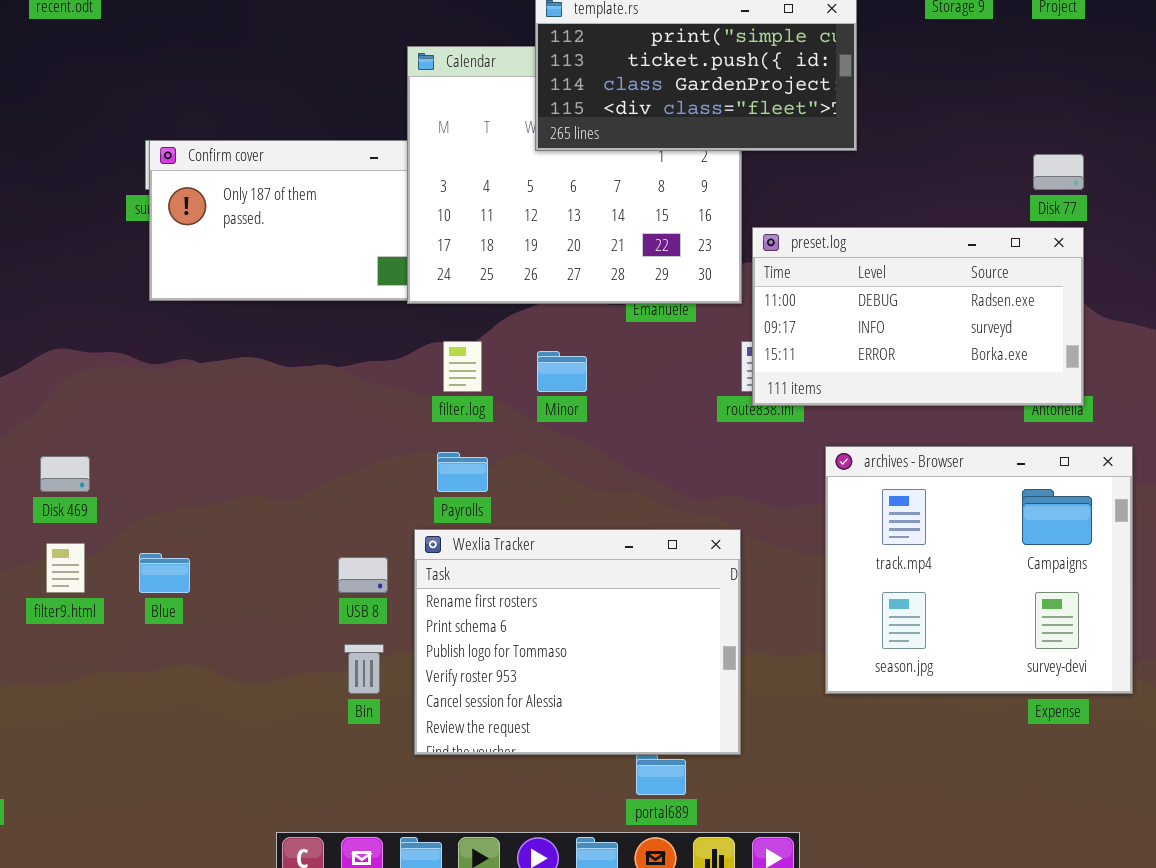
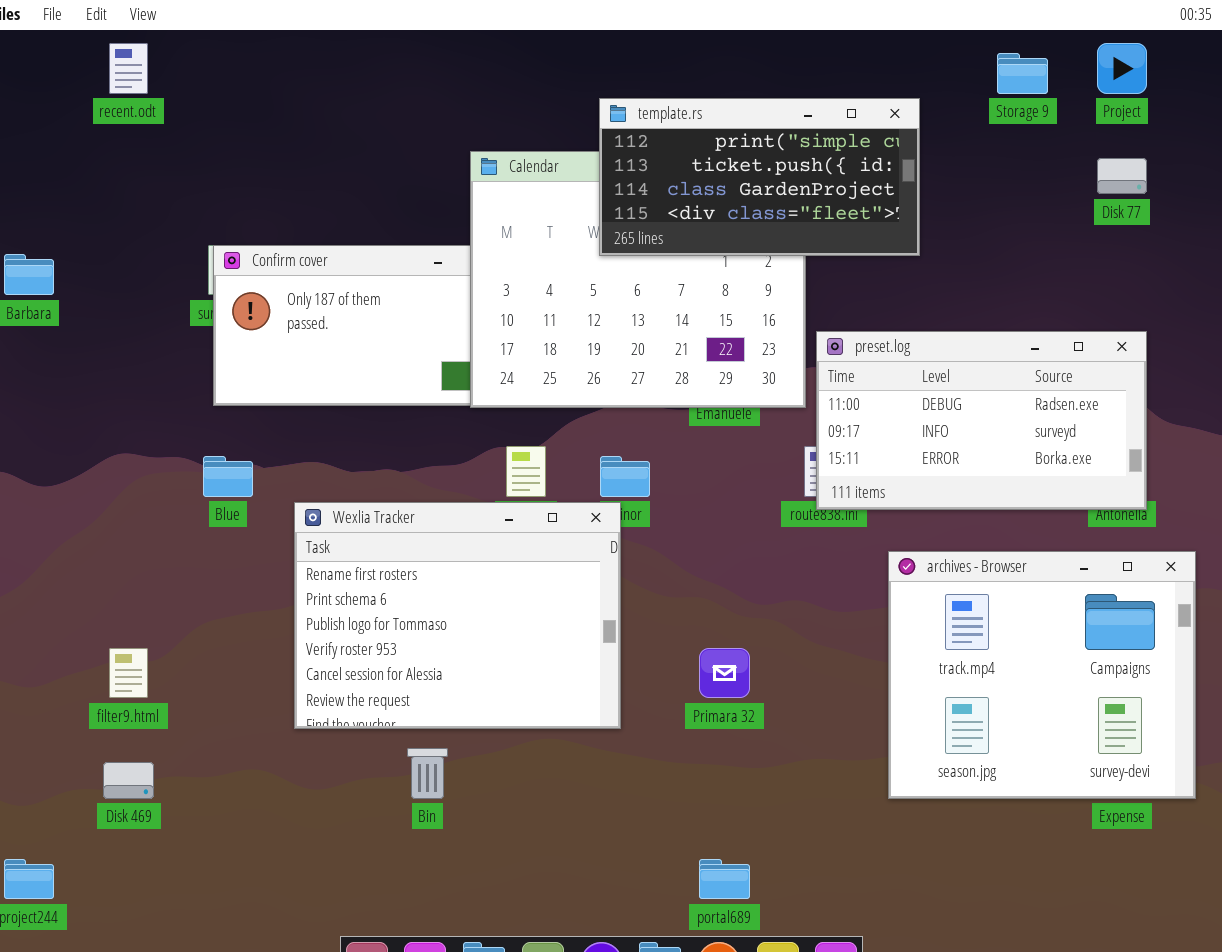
Disk 77: [1033,154,1084,190] -> [1097,158,1147,194], moved
Disk 469: [40,456,90,492] -> [103,762,154,799], moved
Wexlia Tracker: [414,529,741,755] -> [294,502,621,729], moved
Blue: [139,553,190,593] -> [203,456,253,497], moved

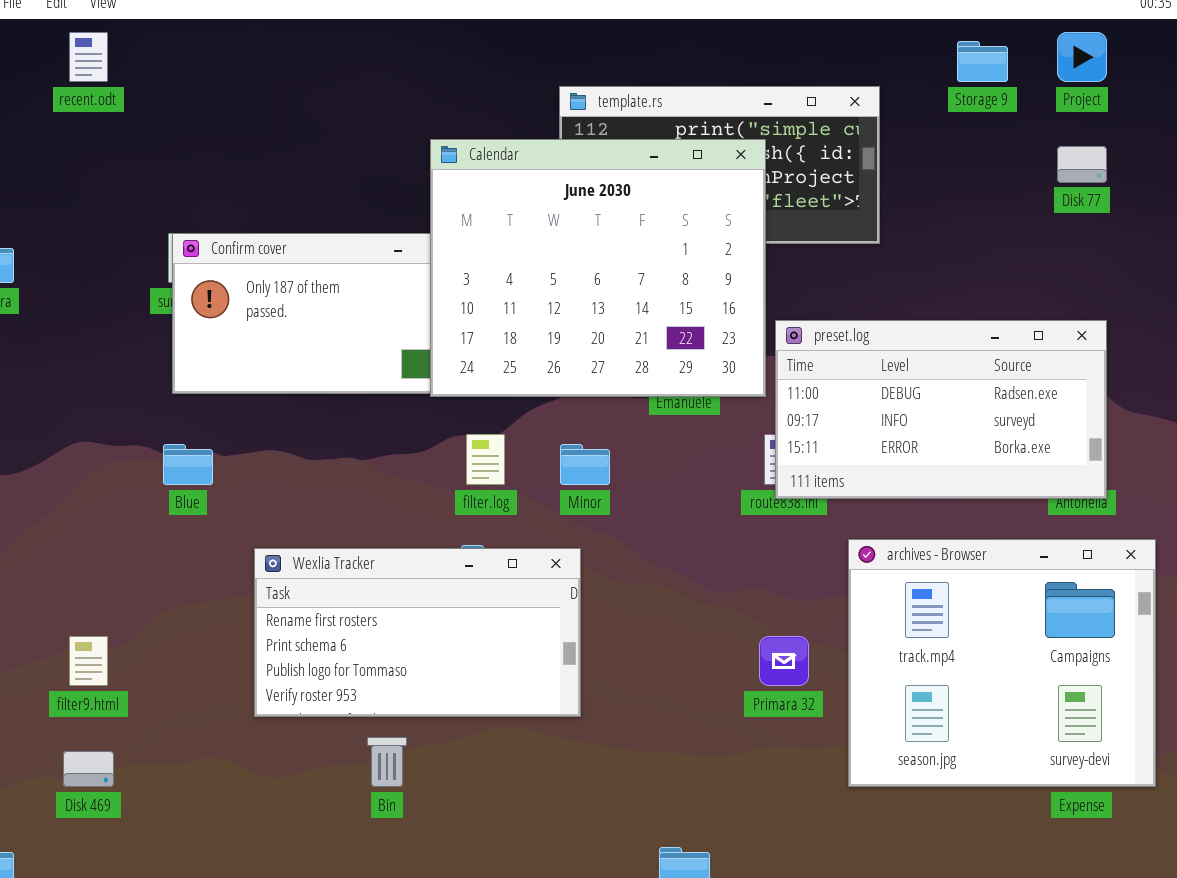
Calendar: [470,151,806,408] -> [430,139,766,397], raised
Wexlia Tracker: [294,502,621,729] -> [254,548,581,717], resized
Primara 32: [699,648,750,698] -> [759,636,809,686], moved

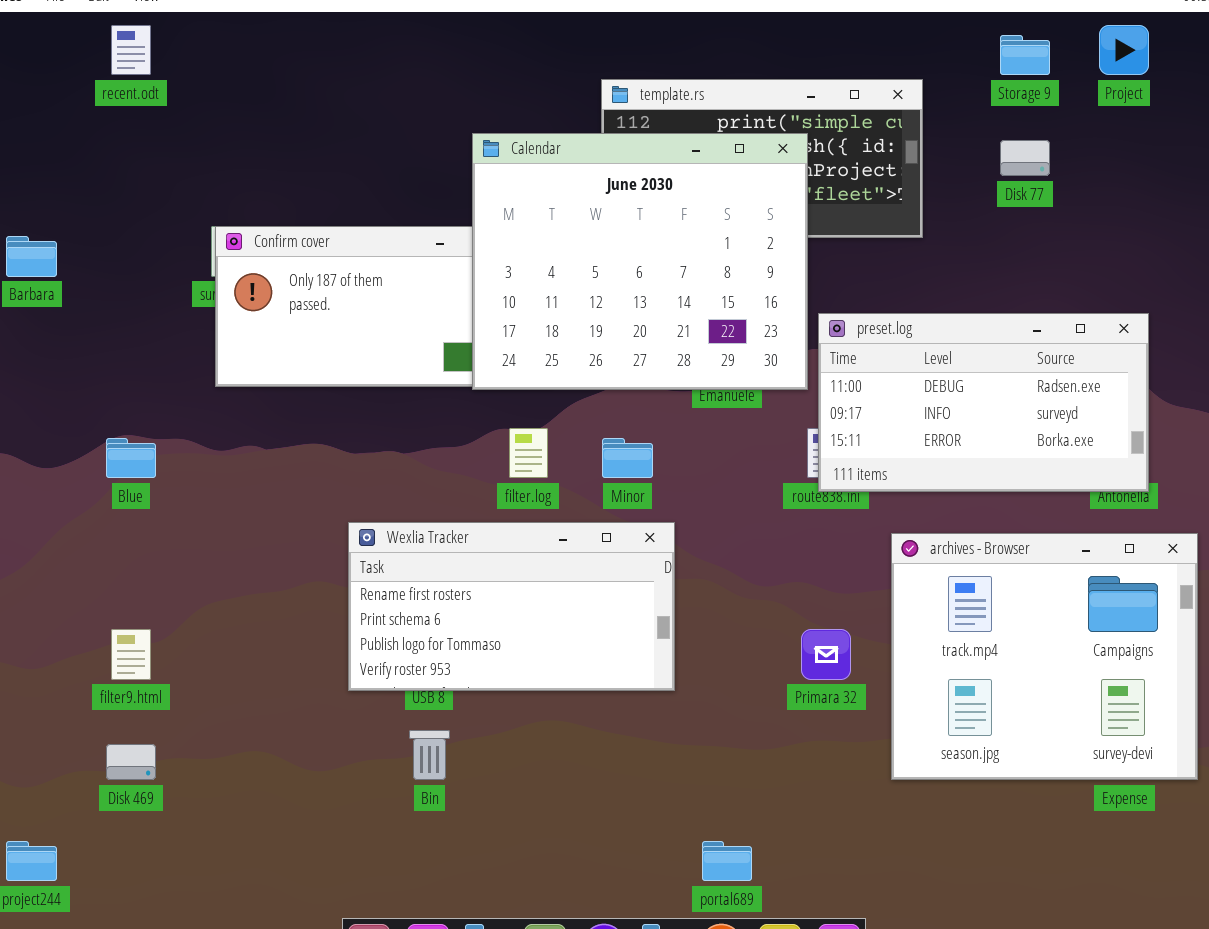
Disk 77: [1057,146,1107,183] -> [1000,140,1050,176], moved
Blue: [163,444,213,485] -> [106,438,156,478], moved
Wexlia Tracker: [254,548,581,717] -> [348,522,675,691], moved

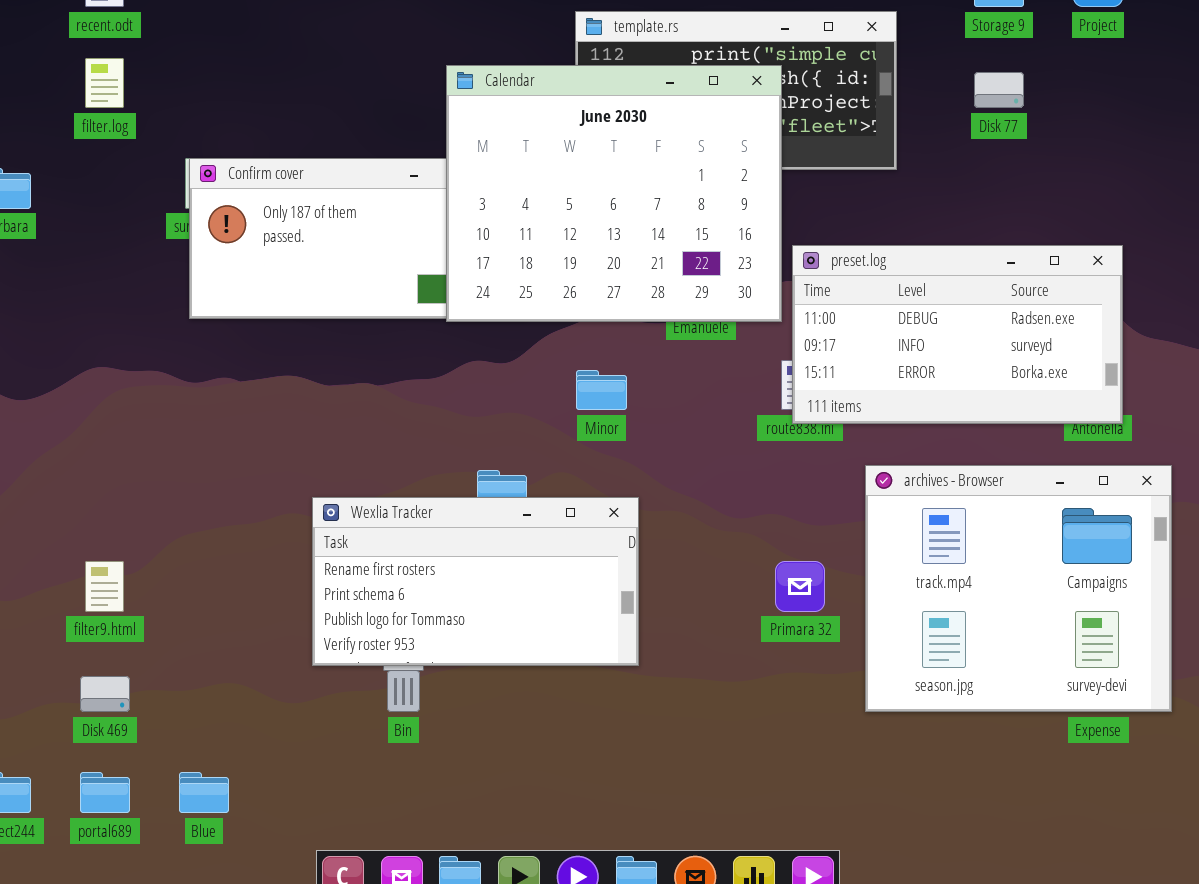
filter.log: [509,428,548,478] -> [85,58,124,108], moved
Blue: [106,438,156,478] -> [179,772,229,813], moved
Wexlia Tracker: [348,522,675,691] -> [312,497,639,666], moved
portal689: [702,841,752,881] -> [80,772,130,813], moved

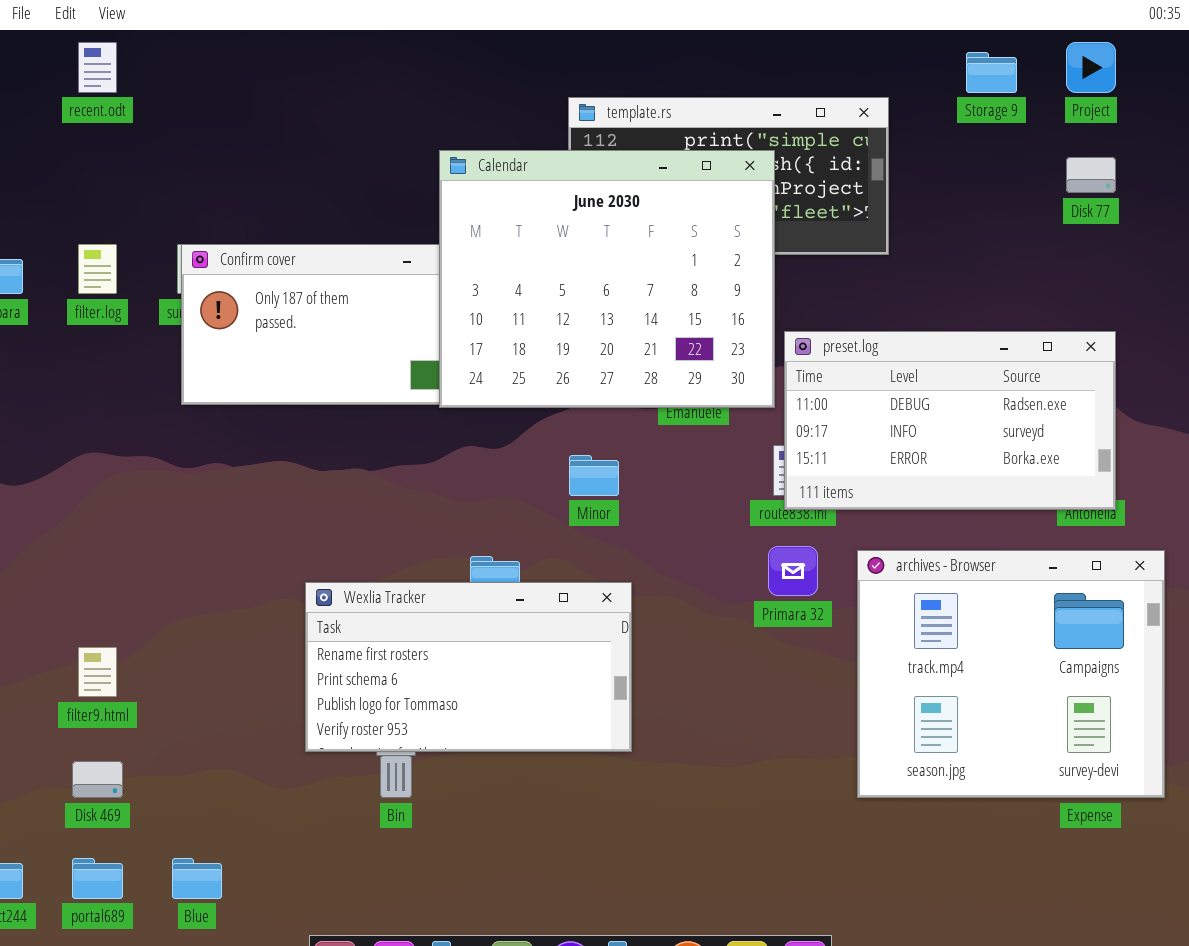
filter.log: [85,58,124,108] -> [78,244,117,294], moved
Disk 77: [974,72,1024,108] -> [1066,157,1116,193], moved
Primara 32: [775,561,825,612] -> [768,546,818,596], moved

